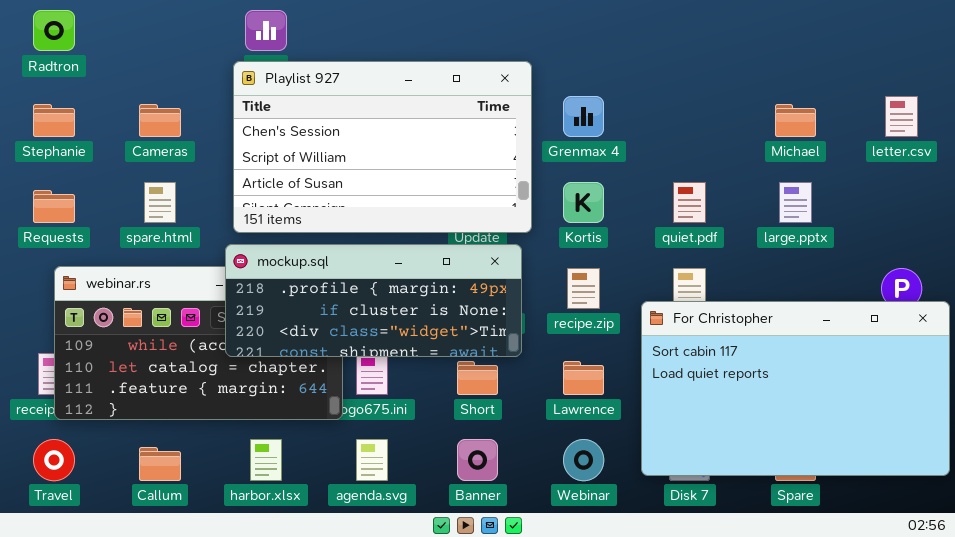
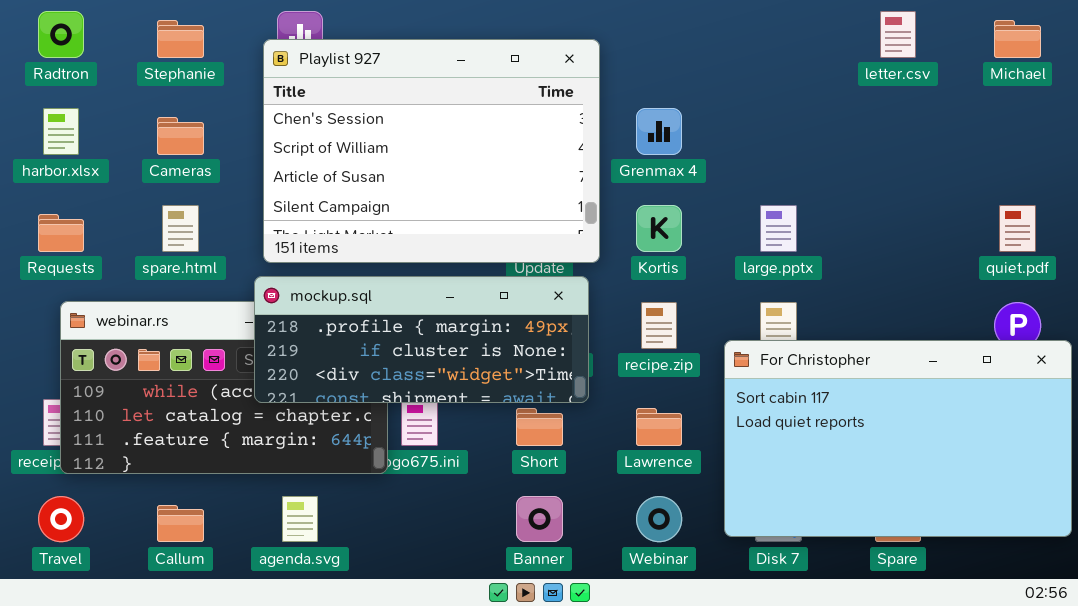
Playlist 927: [233,61,532,233] -> [263,39,600,263], resized
letter.csv: [885,96,918,137] -> [880,11,916,58], moved
Stephanie: [33,104,75,137] -> [157,20,204,58], moved
Michael: [775,104,816,137] -> [994,20,1041,58], moved
quiet.pdf: [673,182,706,223] -> [999,205,1036,252], moved
large.pptx: [779,182,812,223] -> [760,205,797,252], moved
harbor.xlsx: [250,439,282,481] -> [43,108,79,155], moved
agenda.svg: [356,439,388,481] -> [282,496,318,542], moved

